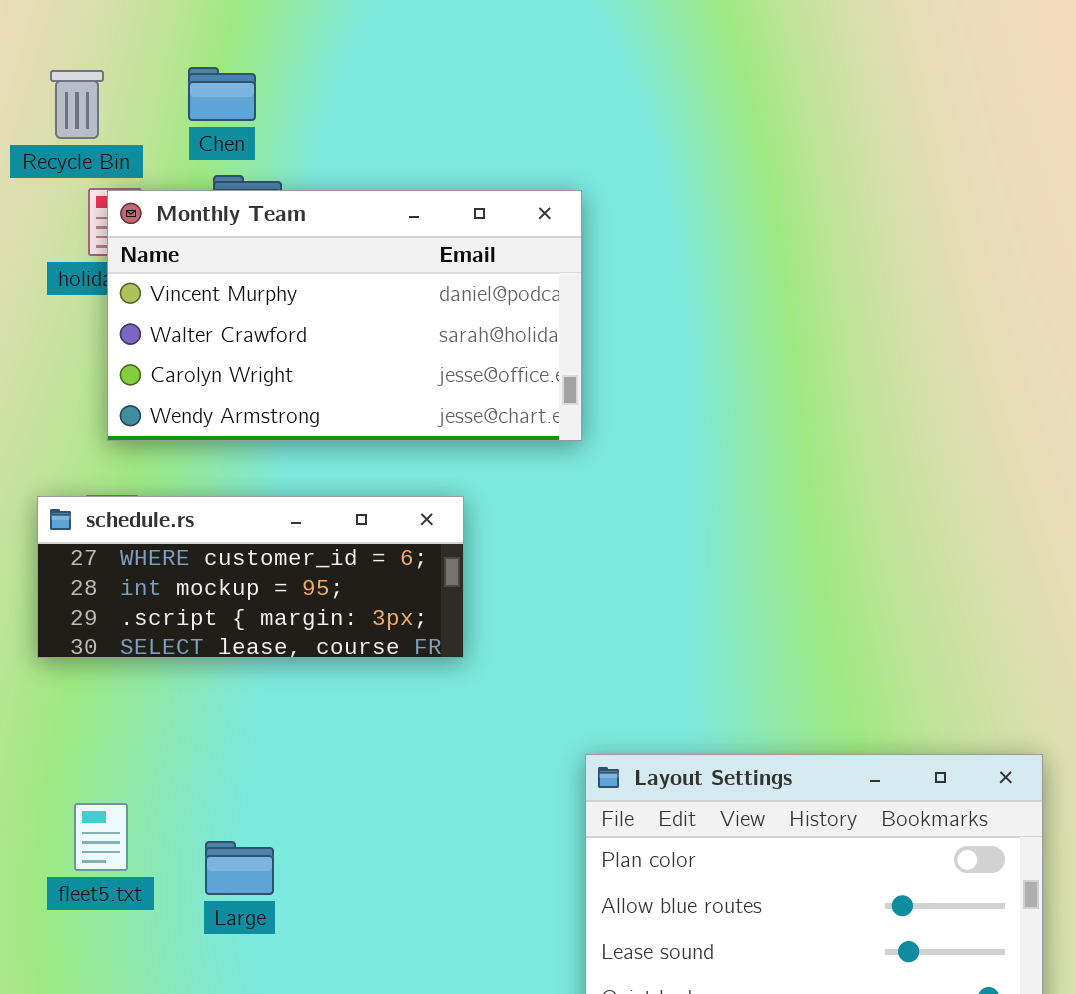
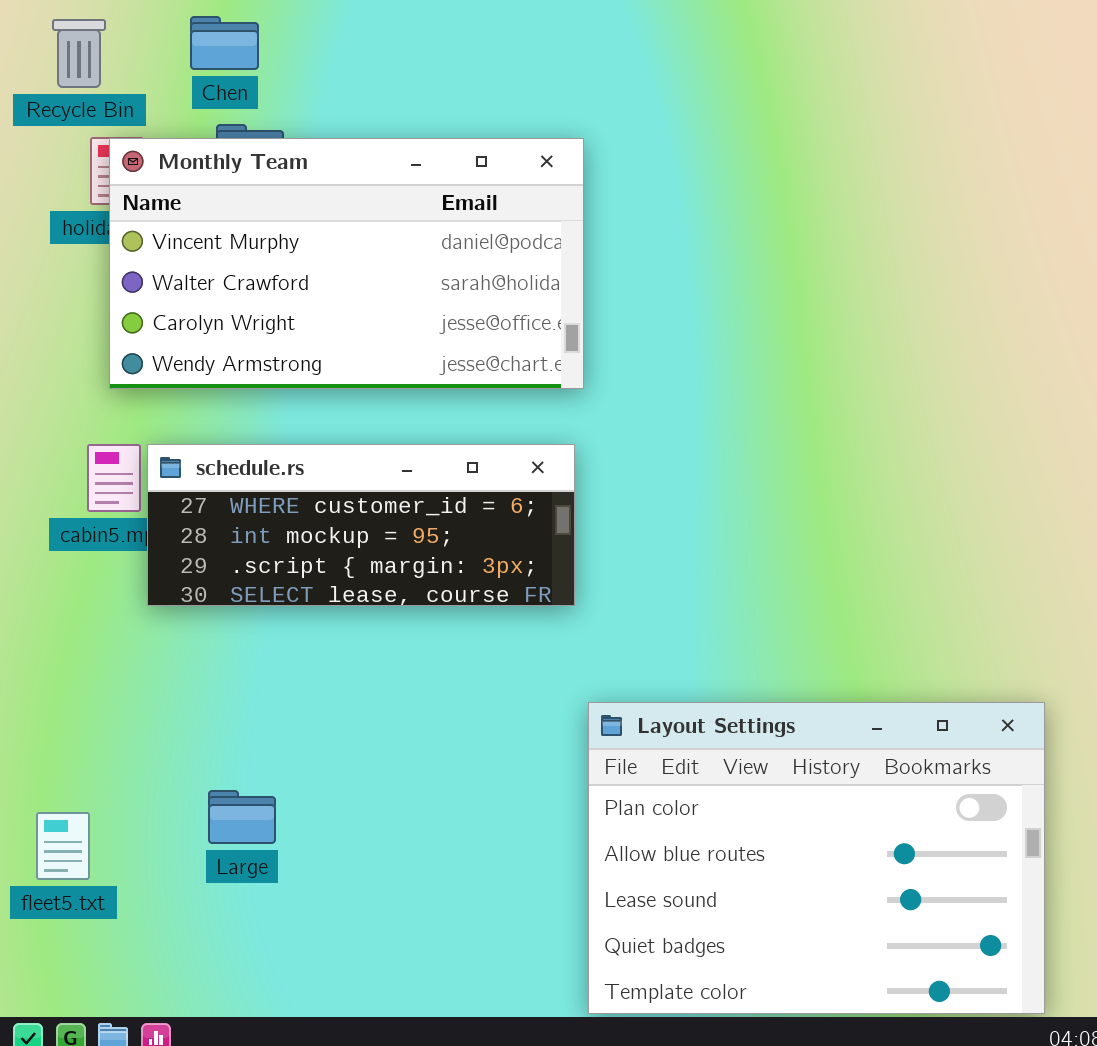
schedule.rs: [37,496,464,658] -> [147,444,575,606], moved
fleet5.txt: [74,803,128,871] -> [36,812,90,880], moved

